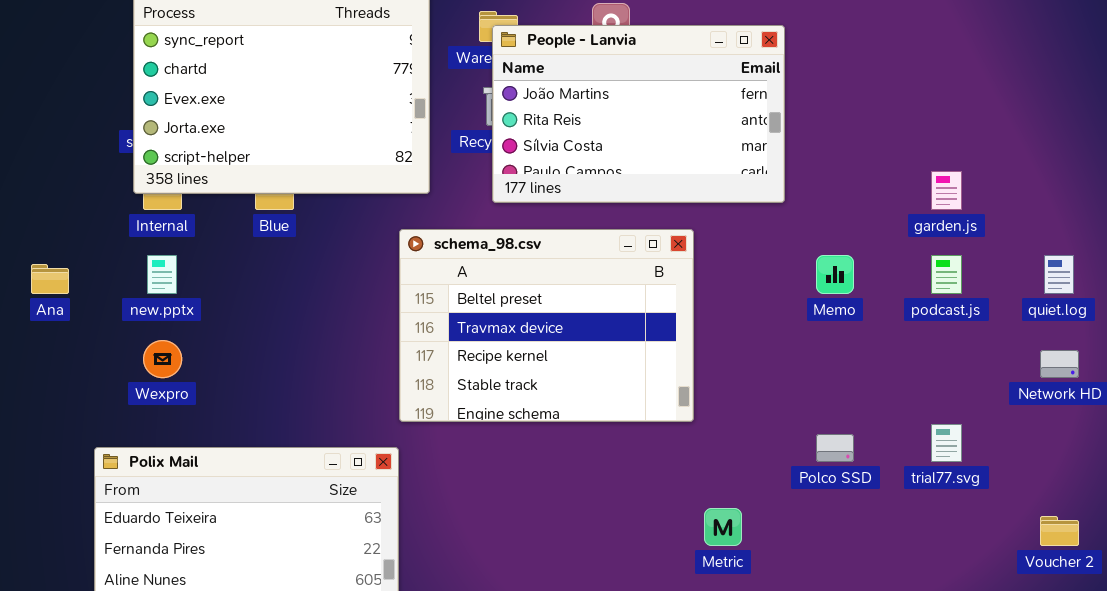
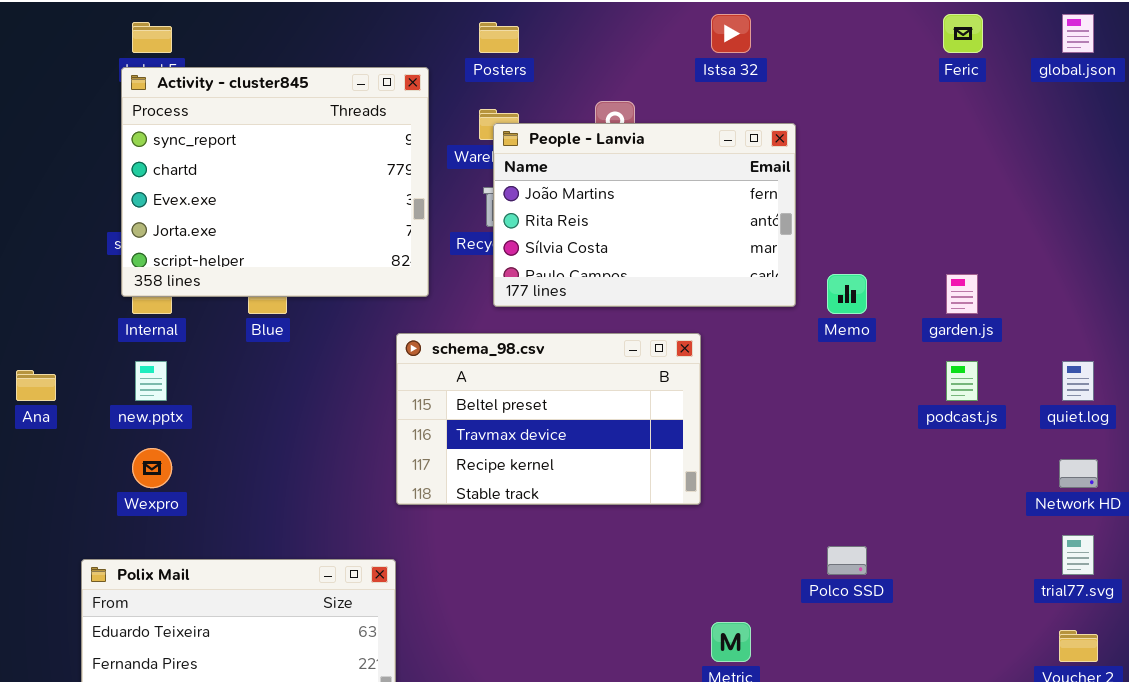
schema_98.csv: [399,229,694,422] -> [396,333,701,505], resized
Memo: [816,255,854,294] -> [827,274,867,314], moved
trial77.svg: [931,424,962,462] -> [1062,535,1094,575], moved

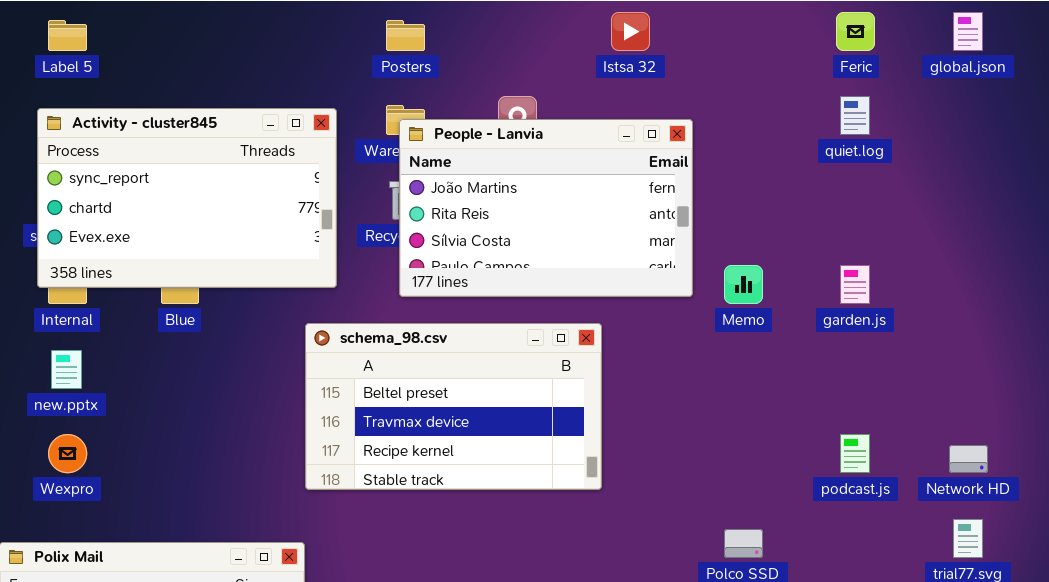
Activity - cluster845: [121,67,429,297] -> [37,108,337,288], resized
podcast.js: [946,361,978,401] -> [840,434,870,473], moved
quiet.log: [1062,361,1094,401] -> [840,96,870,135], moved

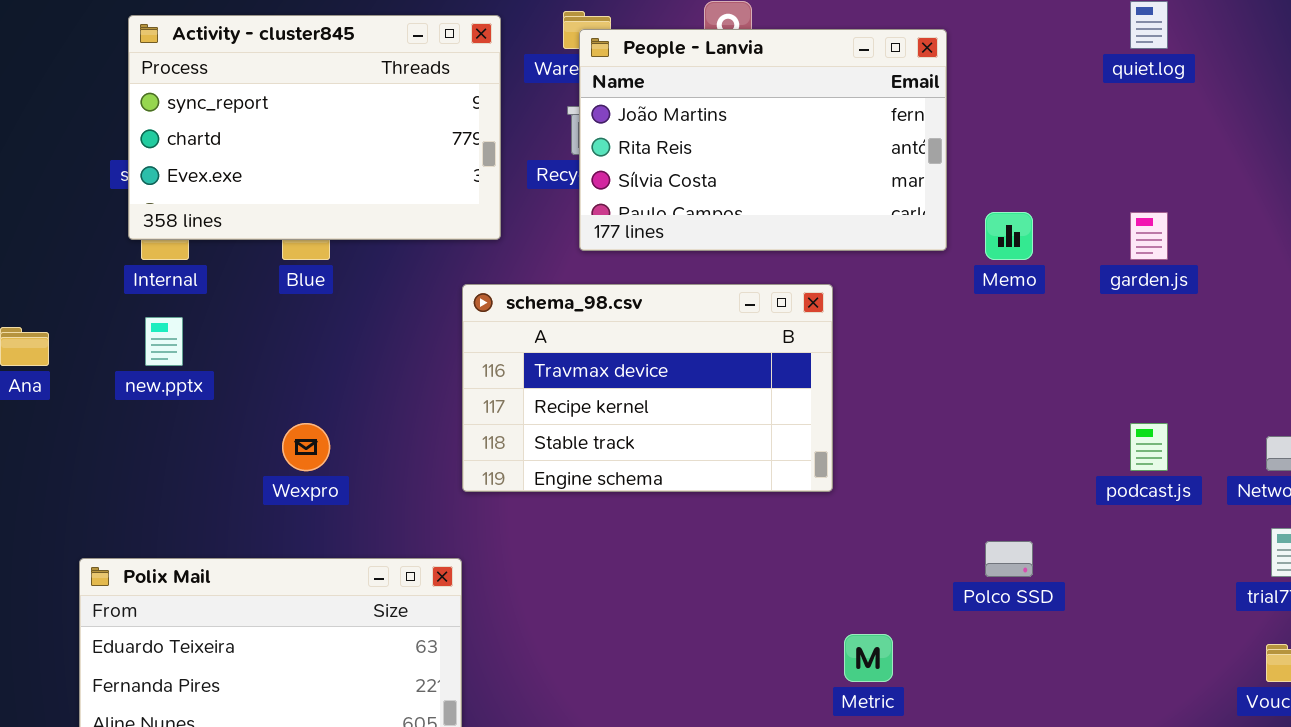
schema_98.csv: [305,323,602,490] -> [462,284,833,492], scrolled down 1 row
Wexpro: [48,434,87,473] -> [282,423,330,471], moved

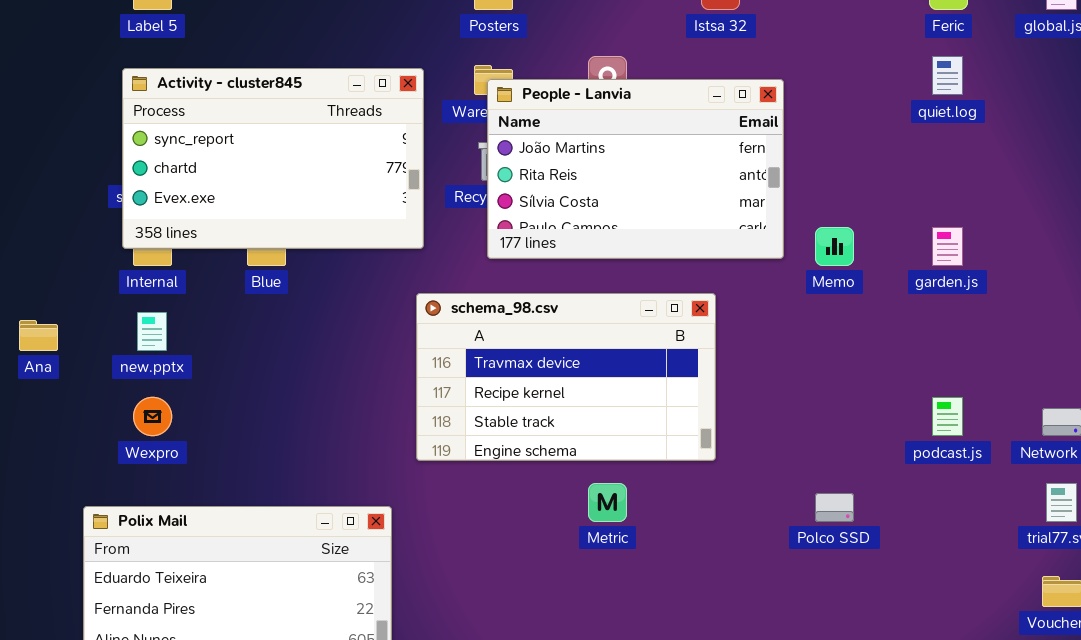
schema_98.csv: [462,284,833,492] -> [416,293,716,461], moved
Wexpro: [282,423,330,471] -> [133,397,172,436], moved
Metric: [844,634,893,682] -> [588,483,627,522], moved

